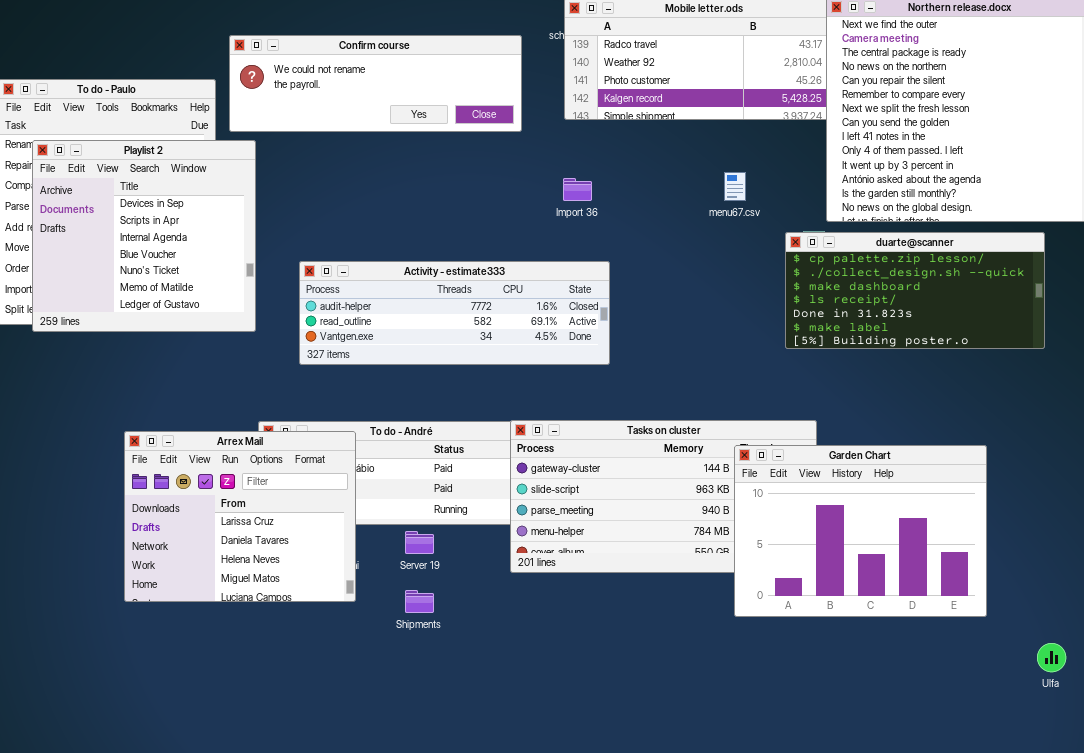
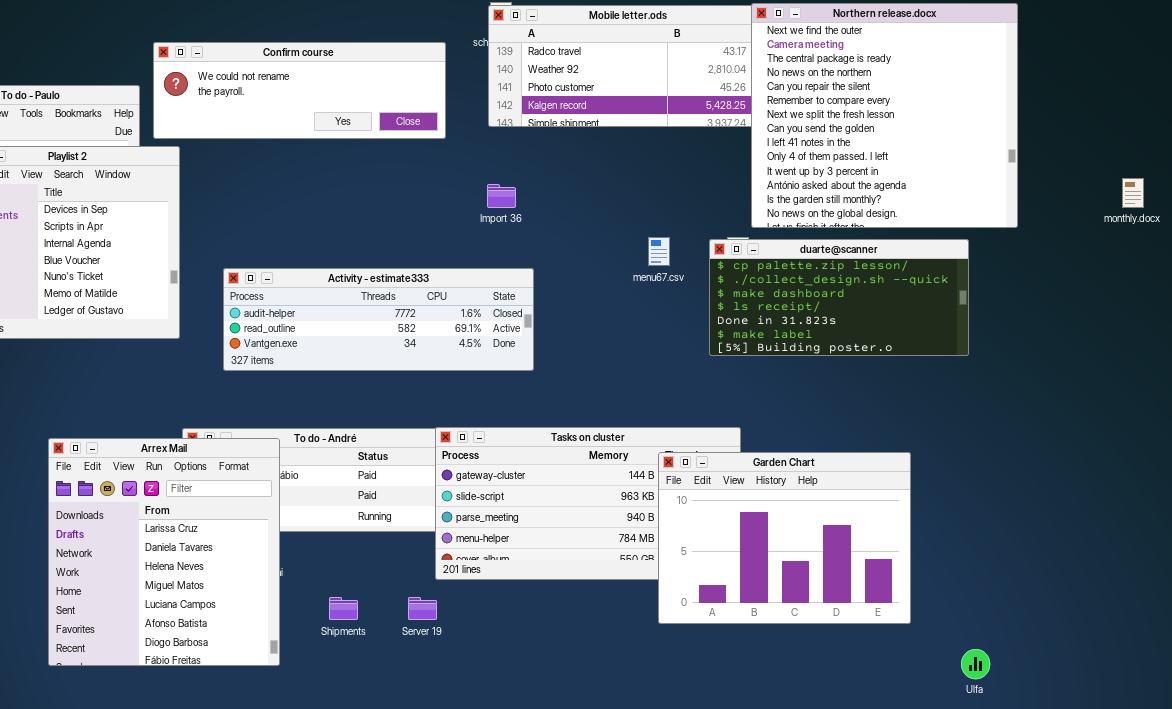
menu67.csv: [724,172,746,201] -> [648,237,670,266], moved
Arrex Mail: [124,431,356,602] -> [48,438,280,666], resized
Server 19: [405,531,434,554] -> [408,597,437,620], moved

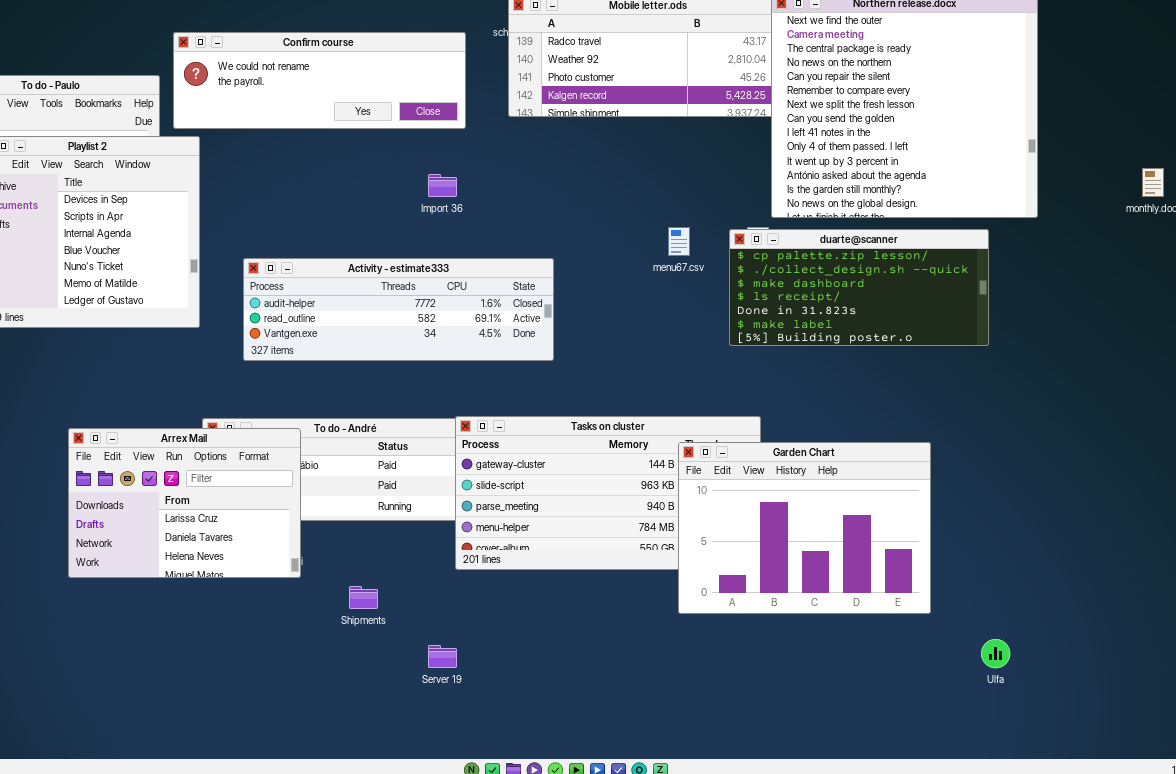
Import 36: [487,184,516,208] -> [428,174,457,197], moved
Arrex Mail: [48,438,280,666] -> [68,428,301,578], resized
Server 19: [408,597,437,620] -> [428,645,457,668], moved

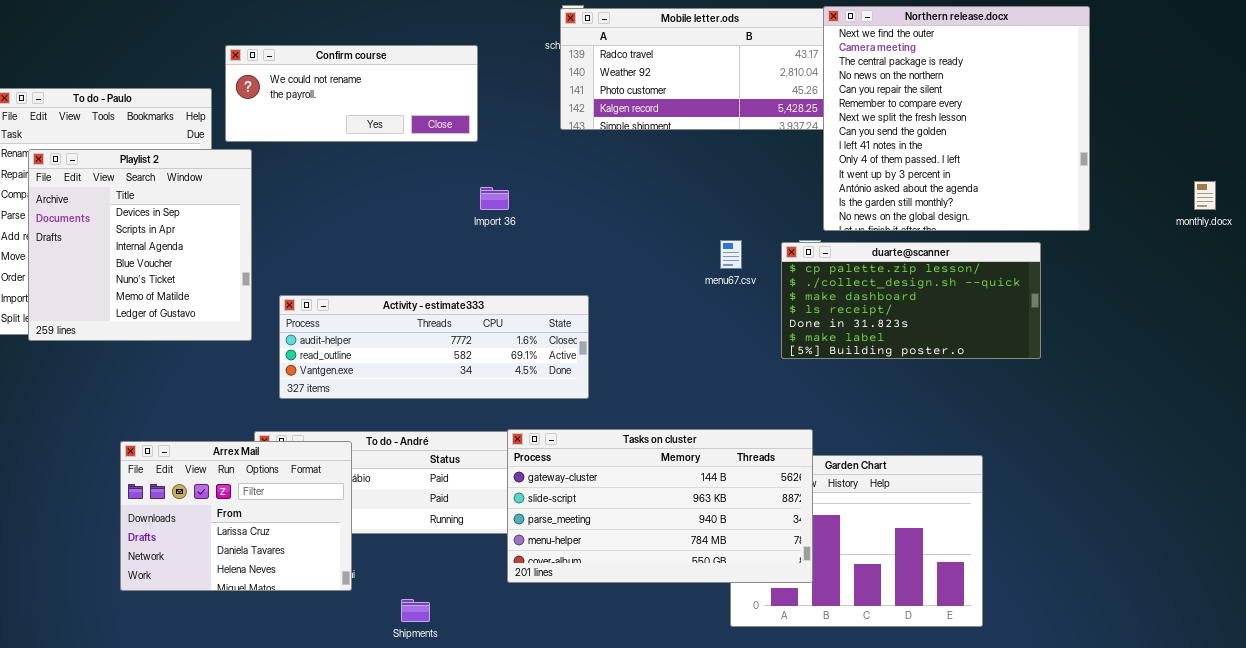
Confirm course: [173,32,466,129] -> [225,45,478,142], resized
Activity - estimate333: [243,258,554,361] -> [279,295,589,399], moved
Tasks on cluster: [455,416,761,570] -> [507,429,813,583], raised

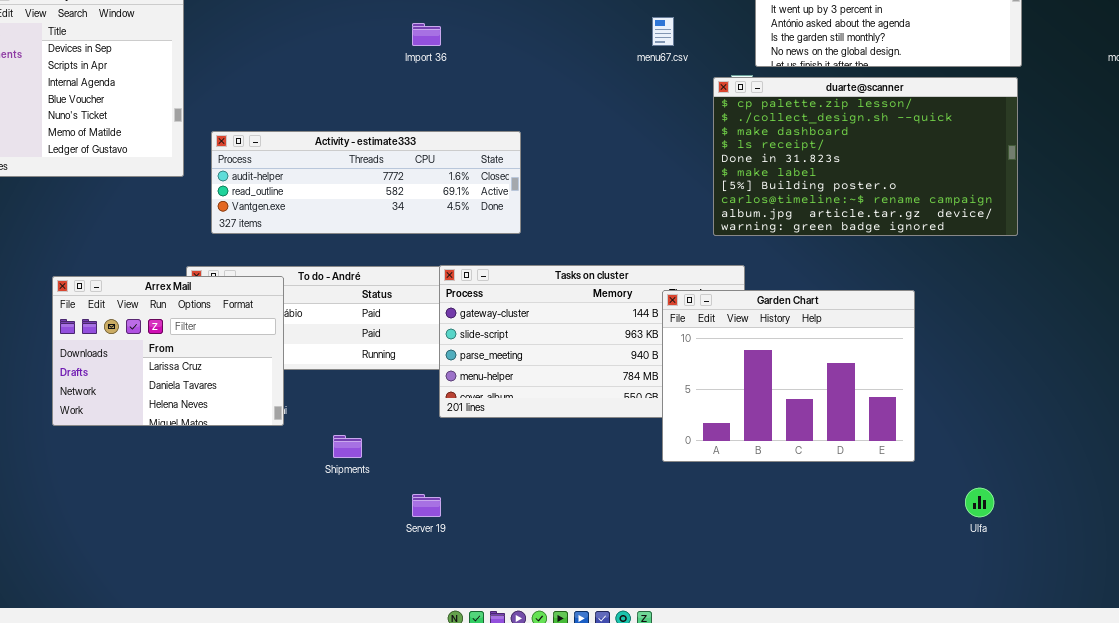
menu67.csv: [720,240,742,269] -> [652,17,674,46], moved
duarte@scanner: [781,242,1041,359] -> [713,77,1018,236], resized
Garden Chart: [730,455,983,627] -> [662,290,915,462], raised

